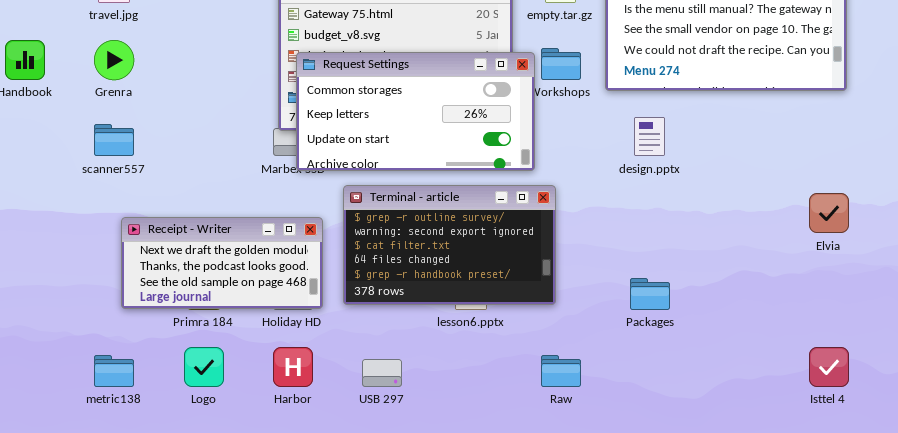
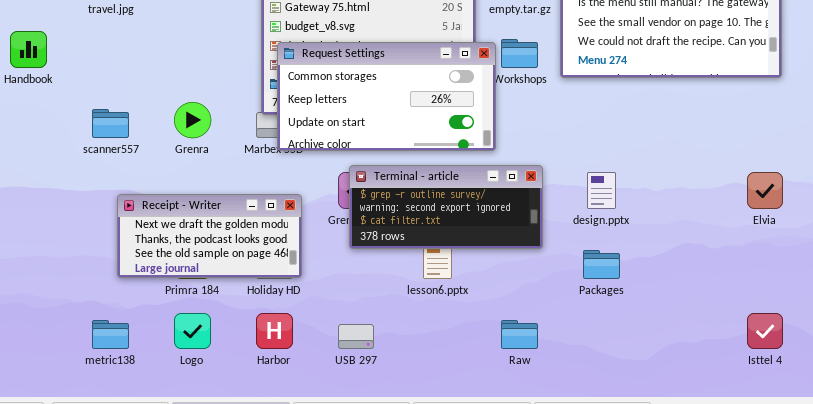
Grenra: [94,40,134,80] -> [174,102,211,138], moved
design.pptx: [634,117,665,156] -> [587,172,616,209], moved
Terminal - article: [343,185,556,305] -> [349,165,543,249], moved, resized

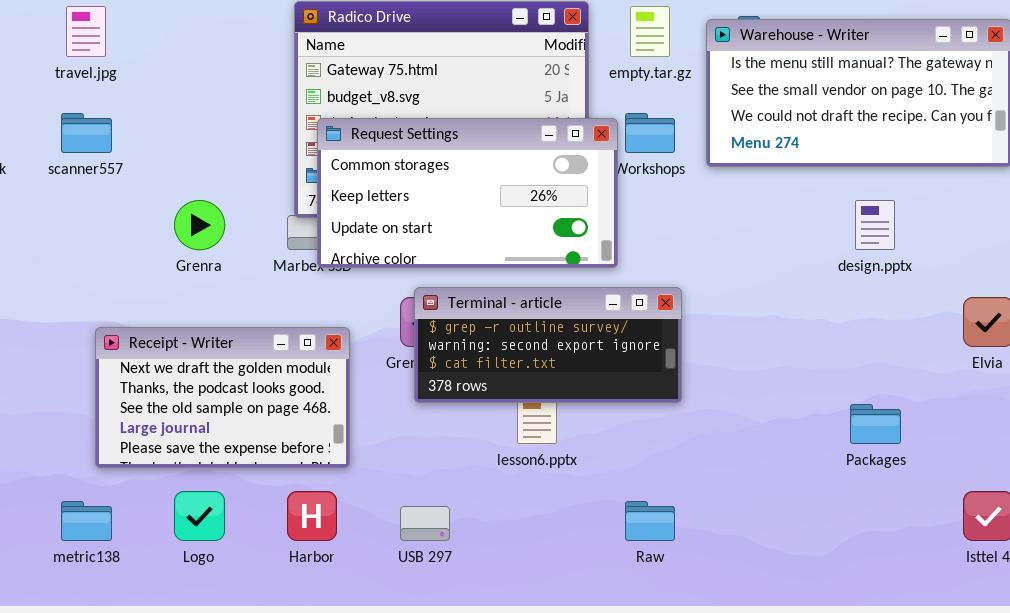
scanner557: [92,109,129,138] -> [61,113,112,153], moved
design.pptx: [587,172,616,209] -> [855,200,895,250], moved
Receipt - Writer: [117,194,302,278] -> [95,327,350,468], resized
Packages: [583,250,620,279] -> [850,404,901,444], moved

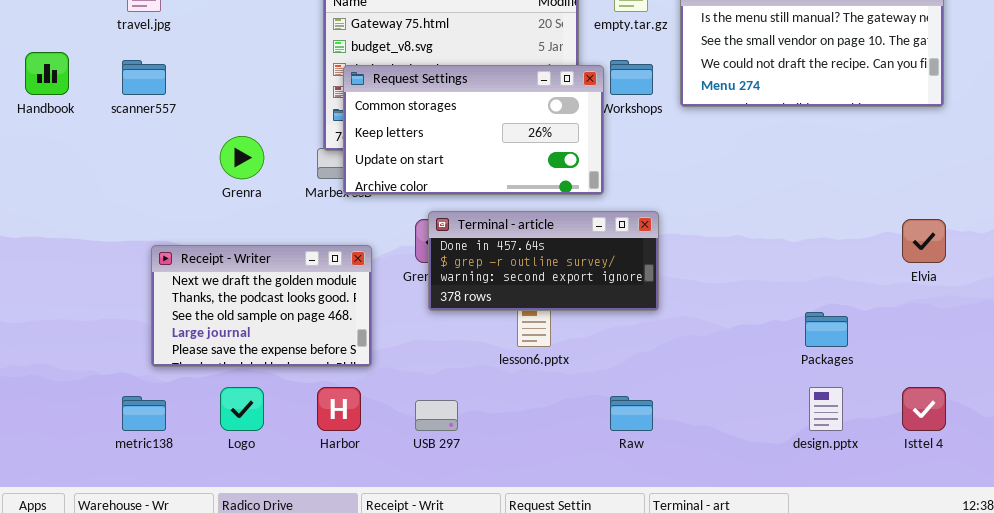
design.pptx: [855,200,895,250] -> [809,387,843,431], moved
Terminal - article: [414,287,682,403] -> [428,211,659,311], scrolled up 1 row

